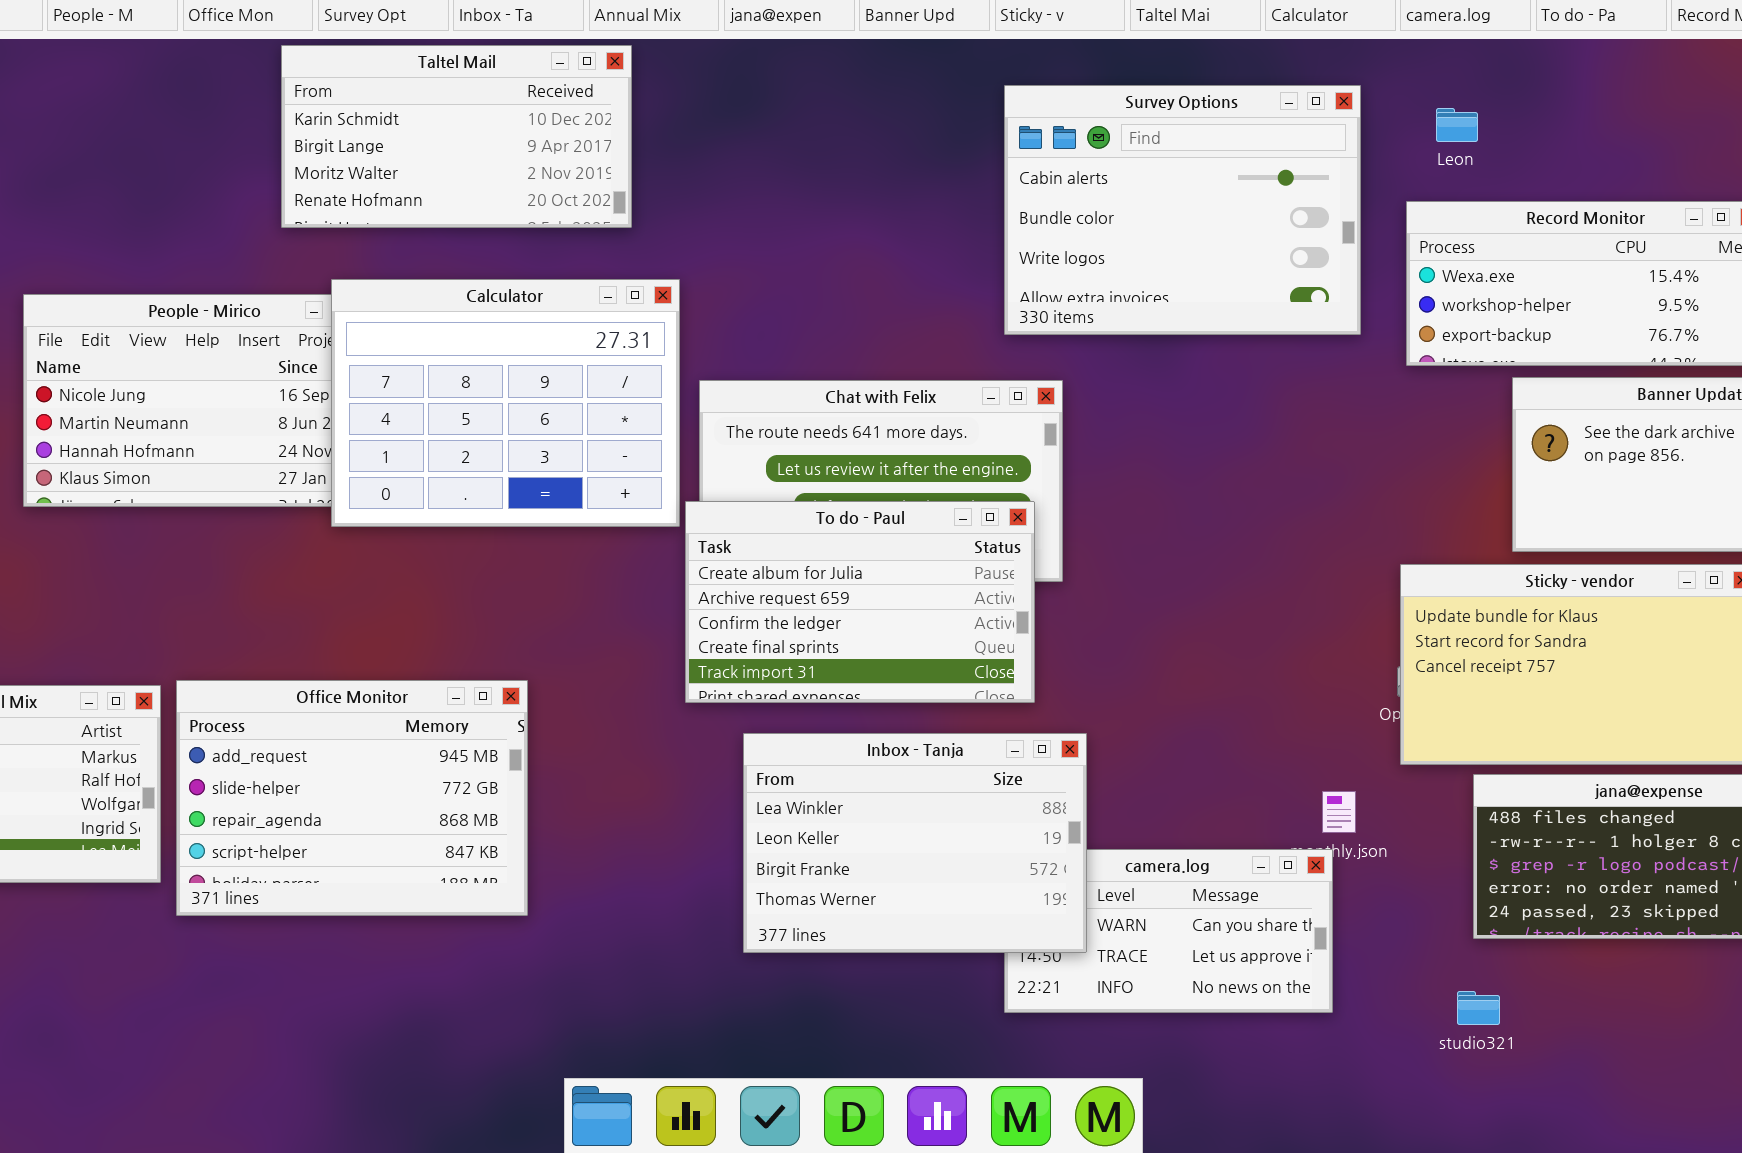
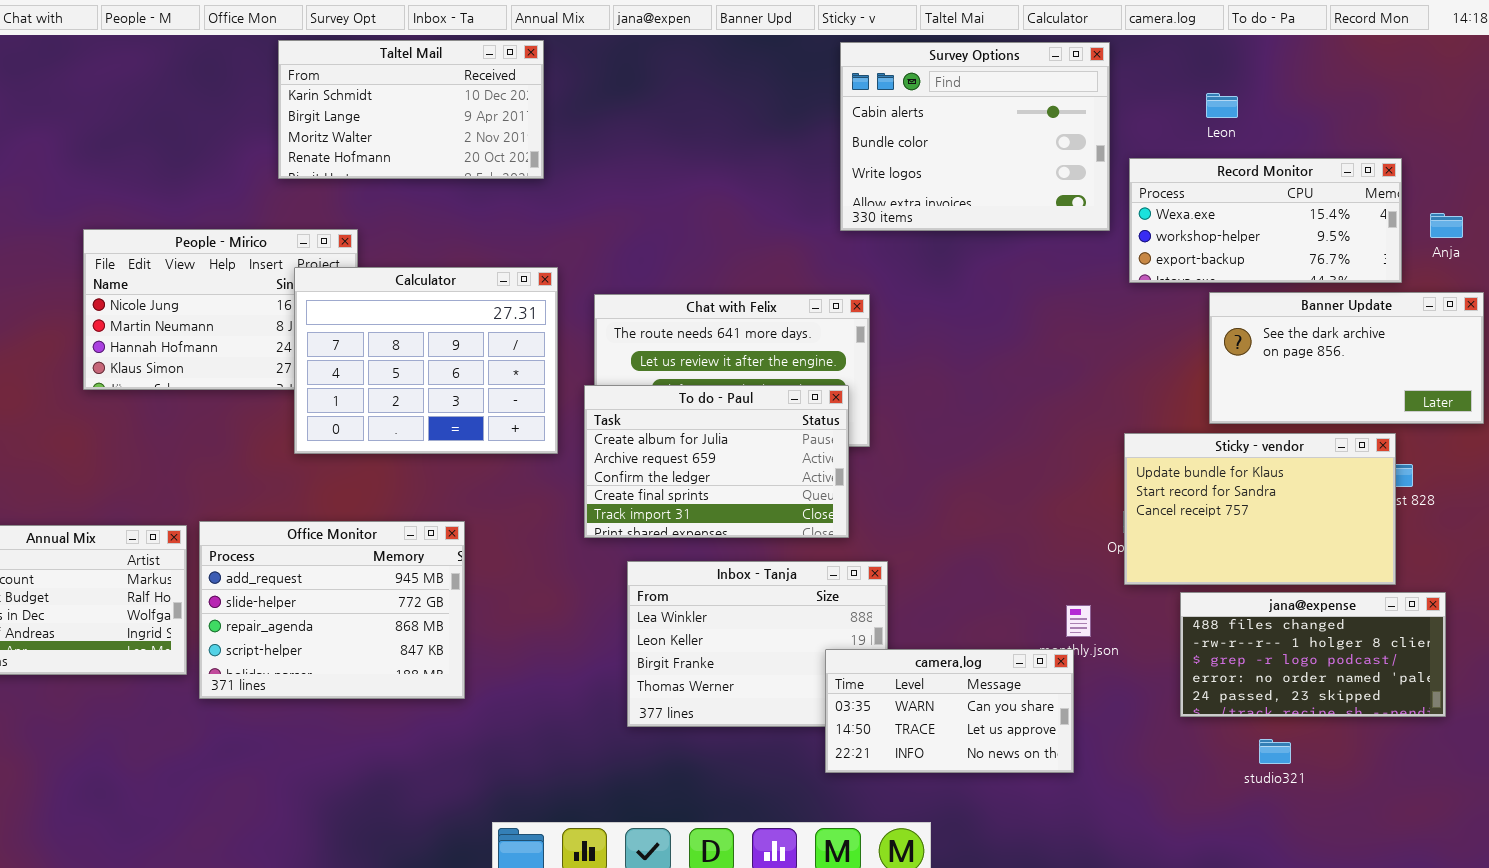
Survey Options: [1004,85,1361,335] -> [840,42,1110,231], moved
Leon: [1436,108,1478,142] -> [1206,93,1238,118], moved
Calculator: [331,279,680,527] -> [294,267,558,454], moved
camera.log: [1004,849,1333,1013] -> [825,649,1074,773], raised
studio321: [1457,991,1500,1025] -> [1259,739,1291,764], moved

